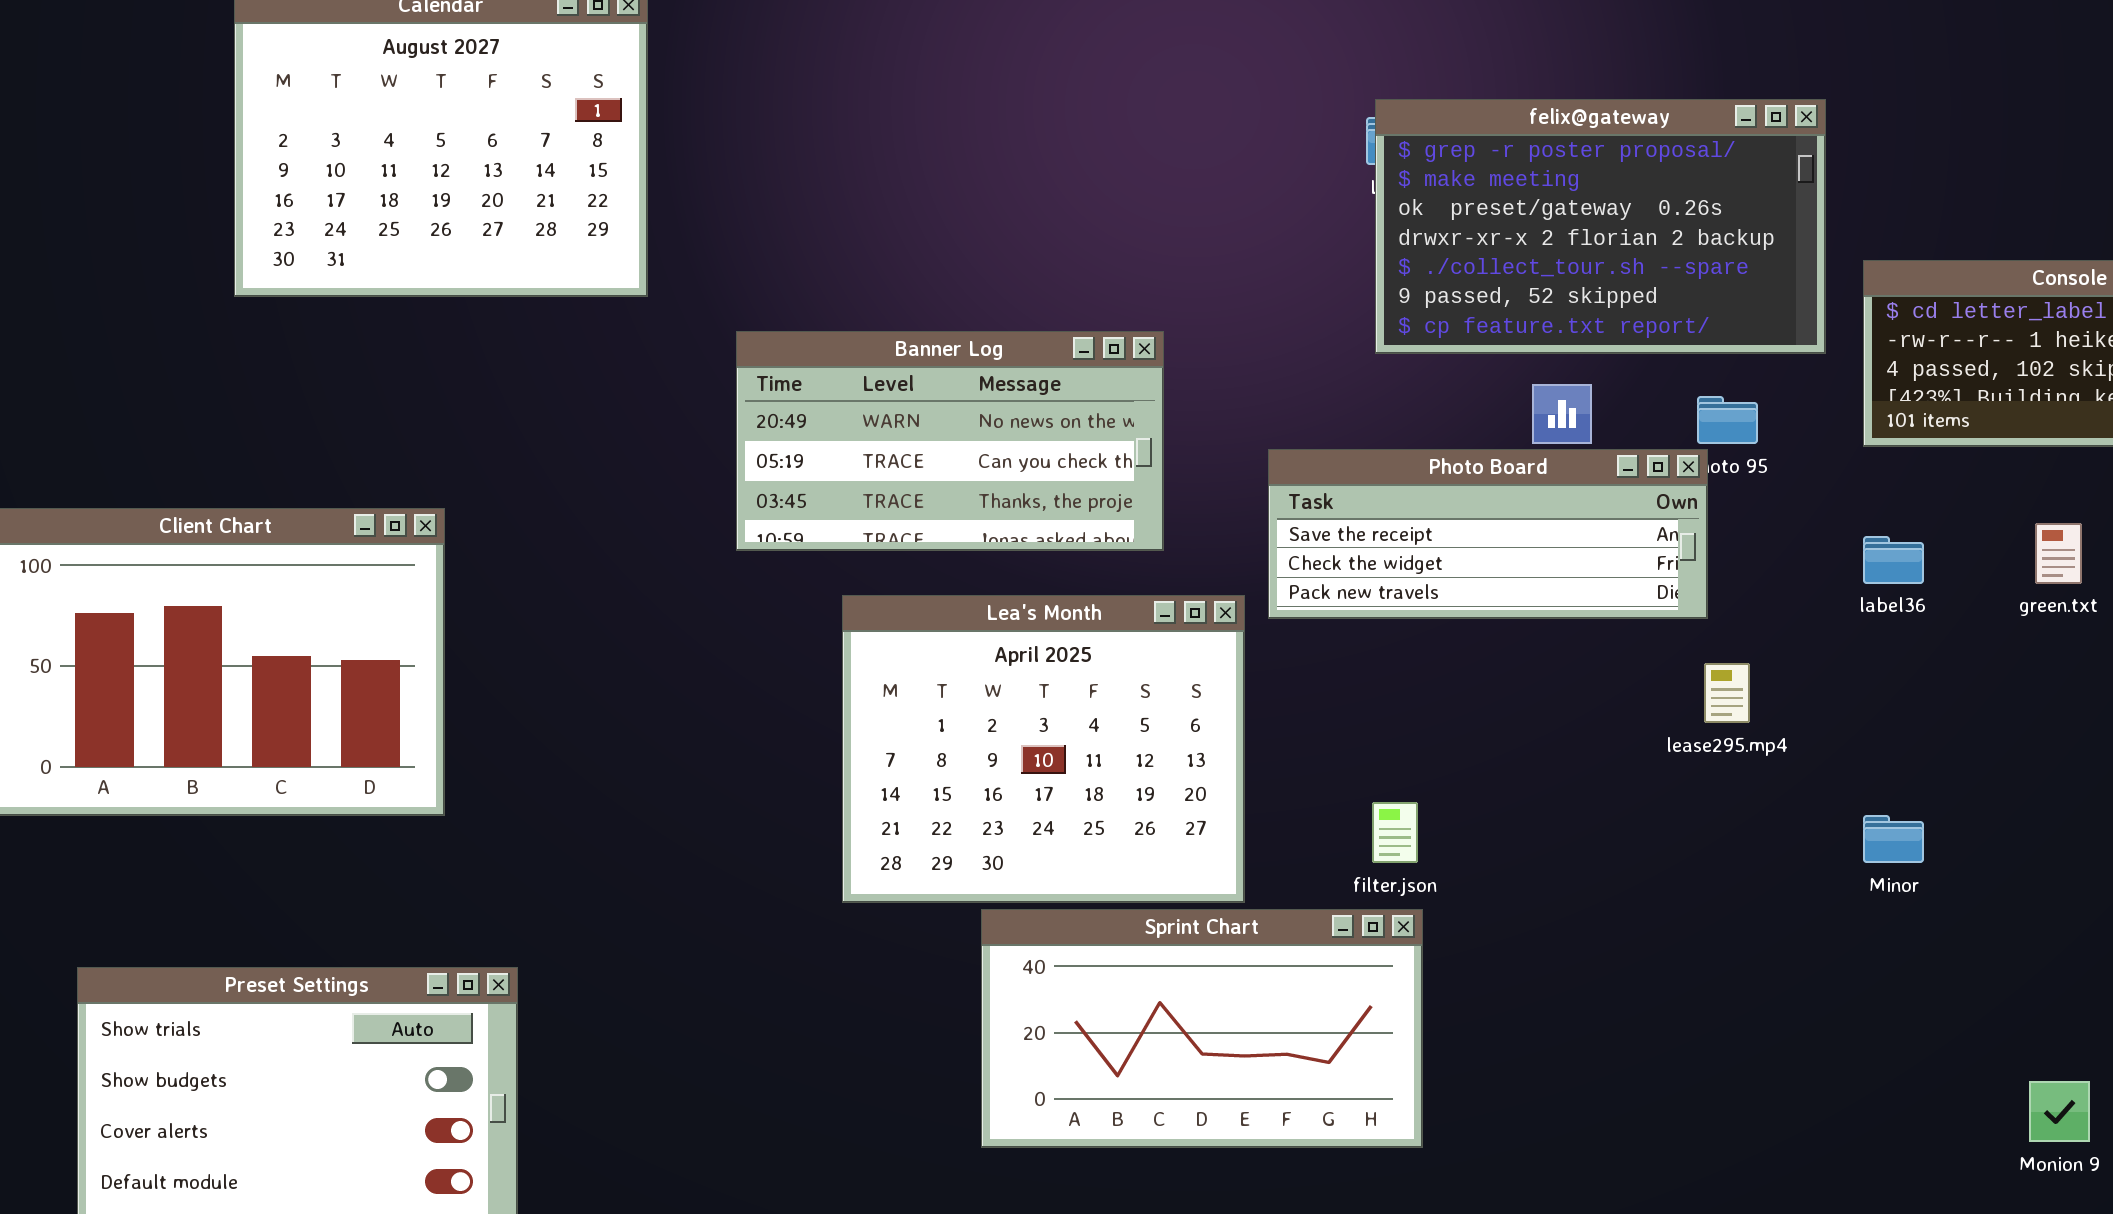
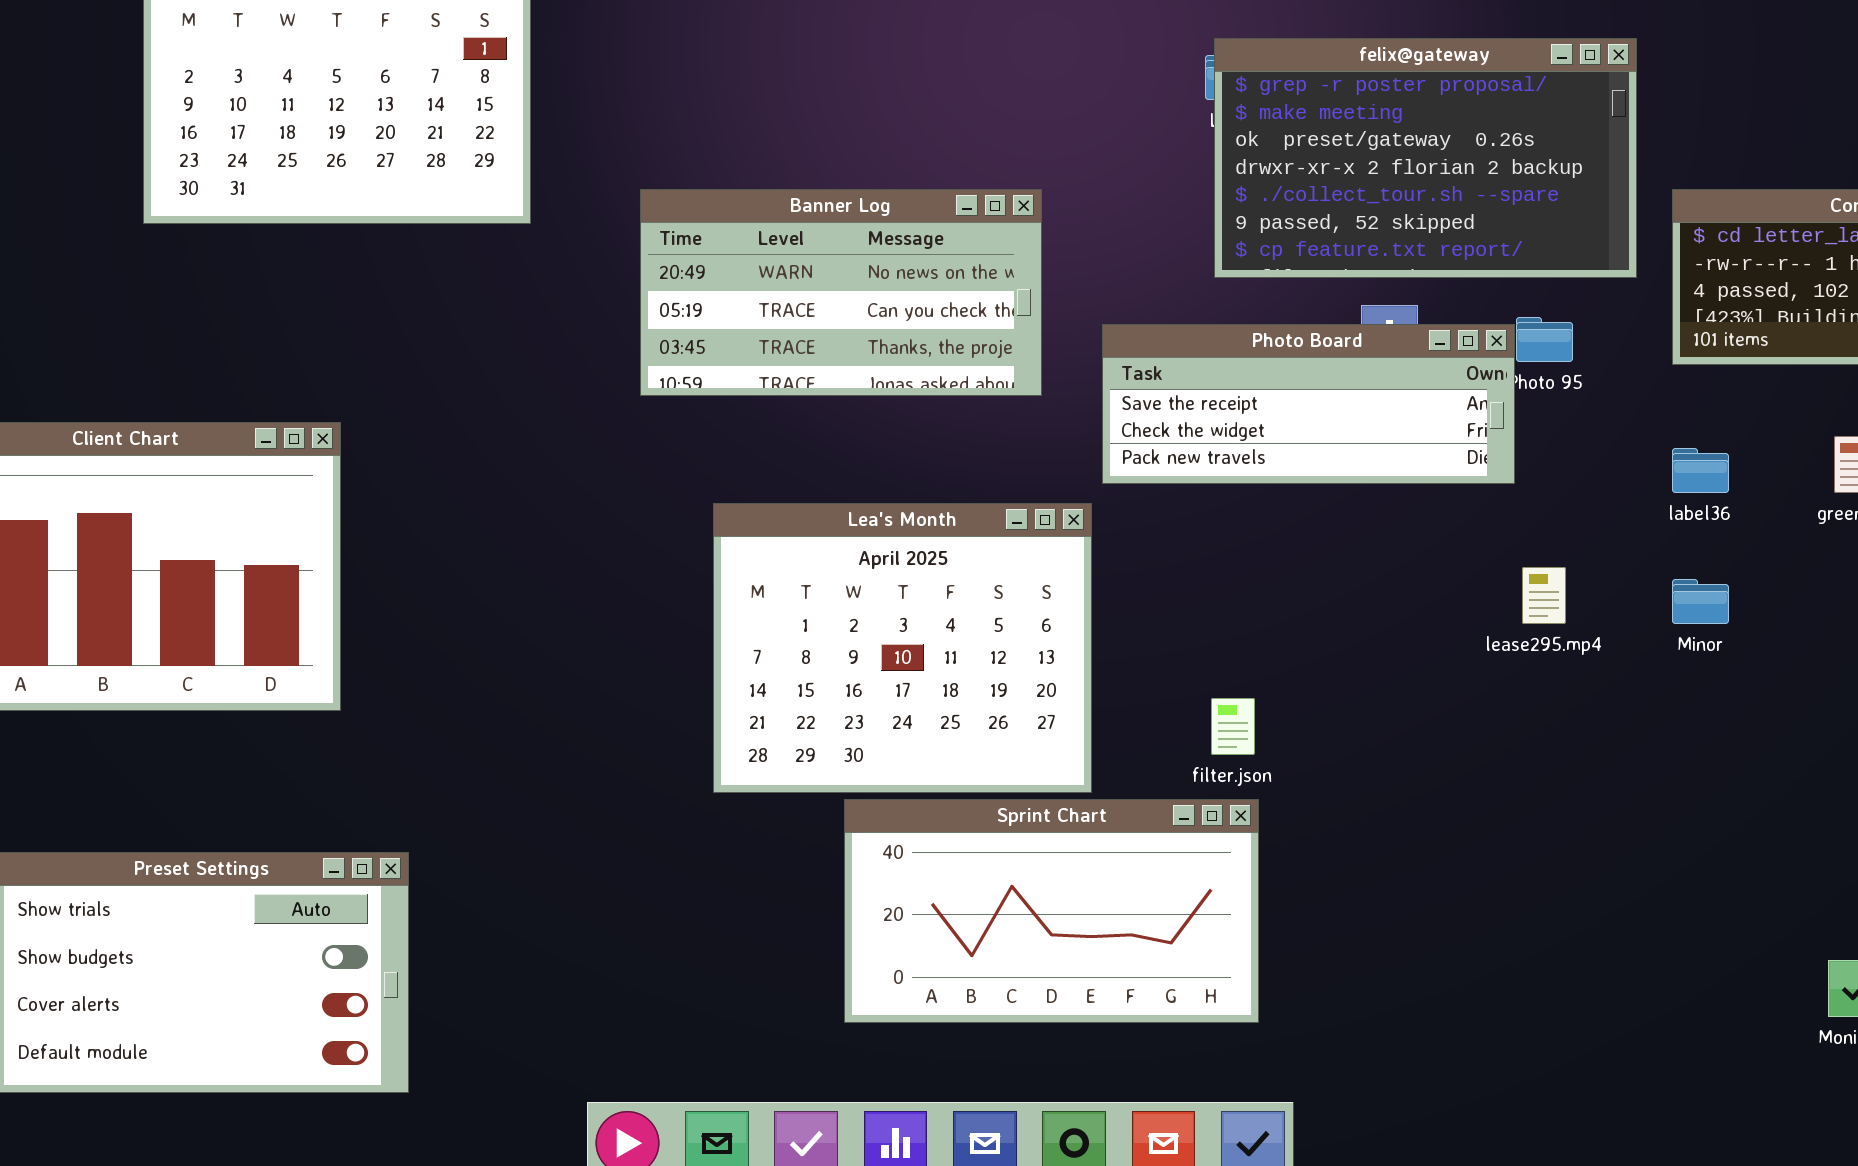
Banner Log: [736,331,1164,551] -> [640,189,1042,396], moved
Photo Board: [1268,449,1708,619] -> [1102,324,1515,484], moved
Minor: [1863,815,1924,863] -> [1672,579,1729,624], moved

